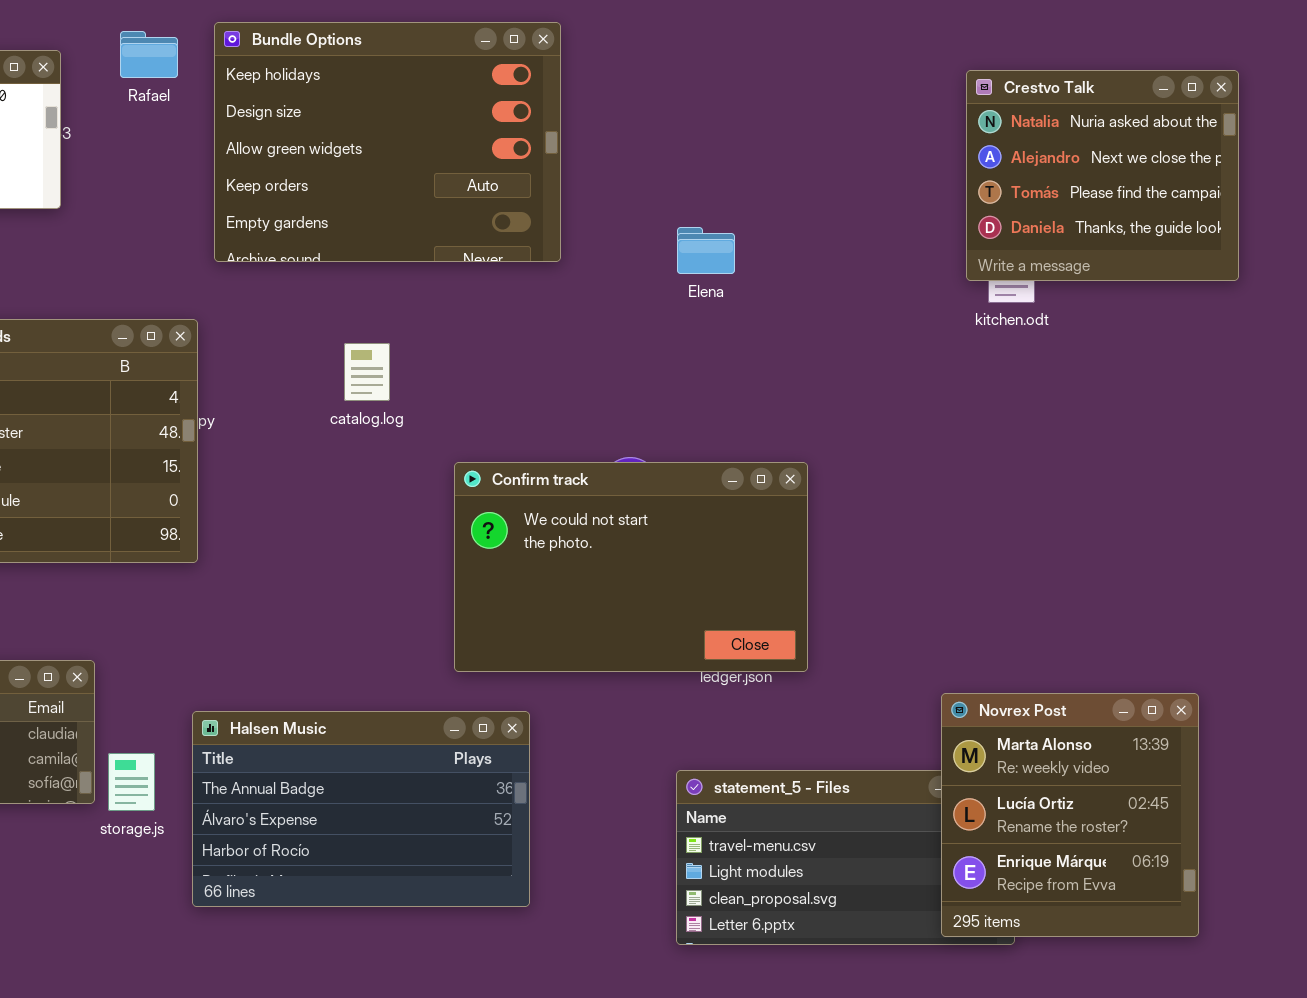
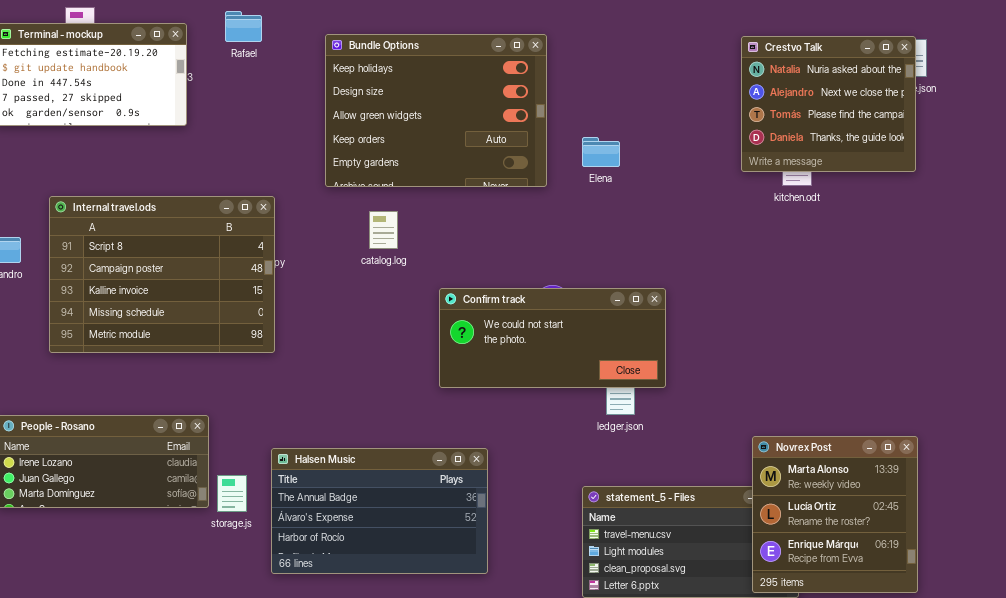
Bundle Options: [214,22,561,262] -> [325,34,547,187], moved
Crestvo Talk: [966,70,1239,281] -> [741,36,916,172], moved
Confirm track: [454,462,808,672] -> [439,288,666,388], resized

